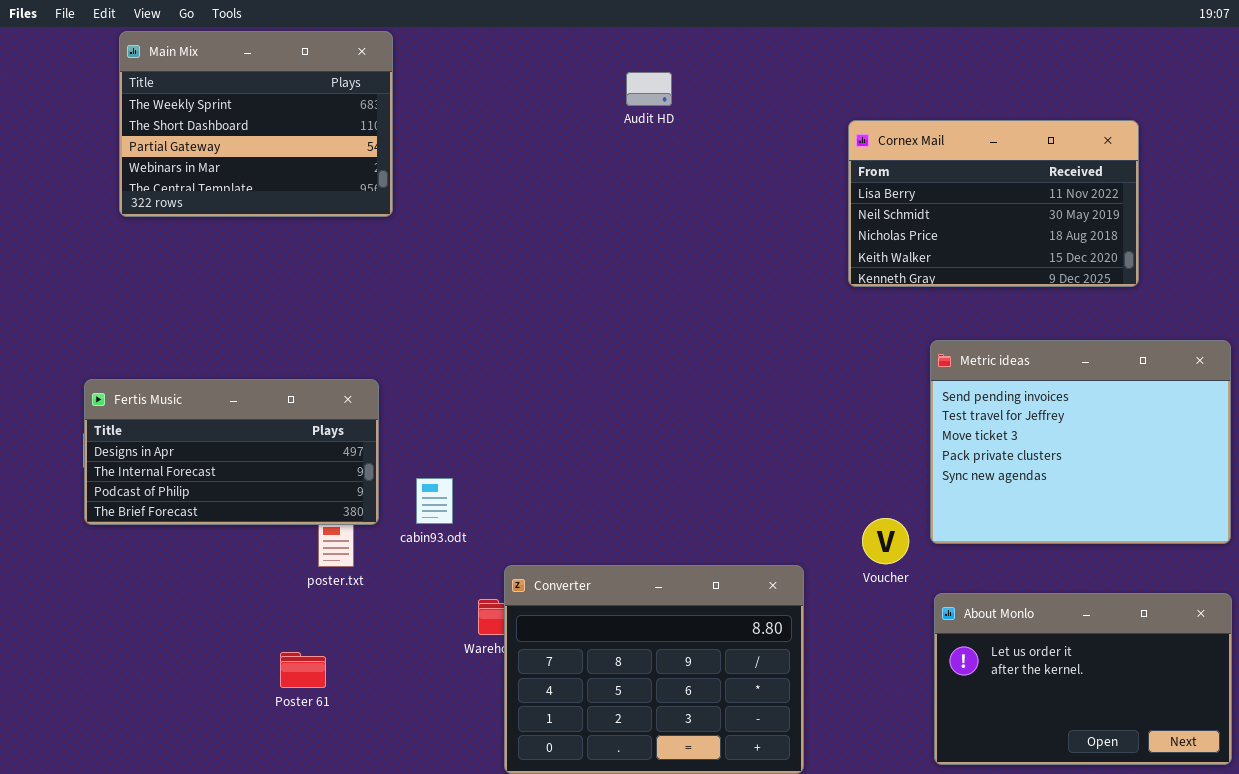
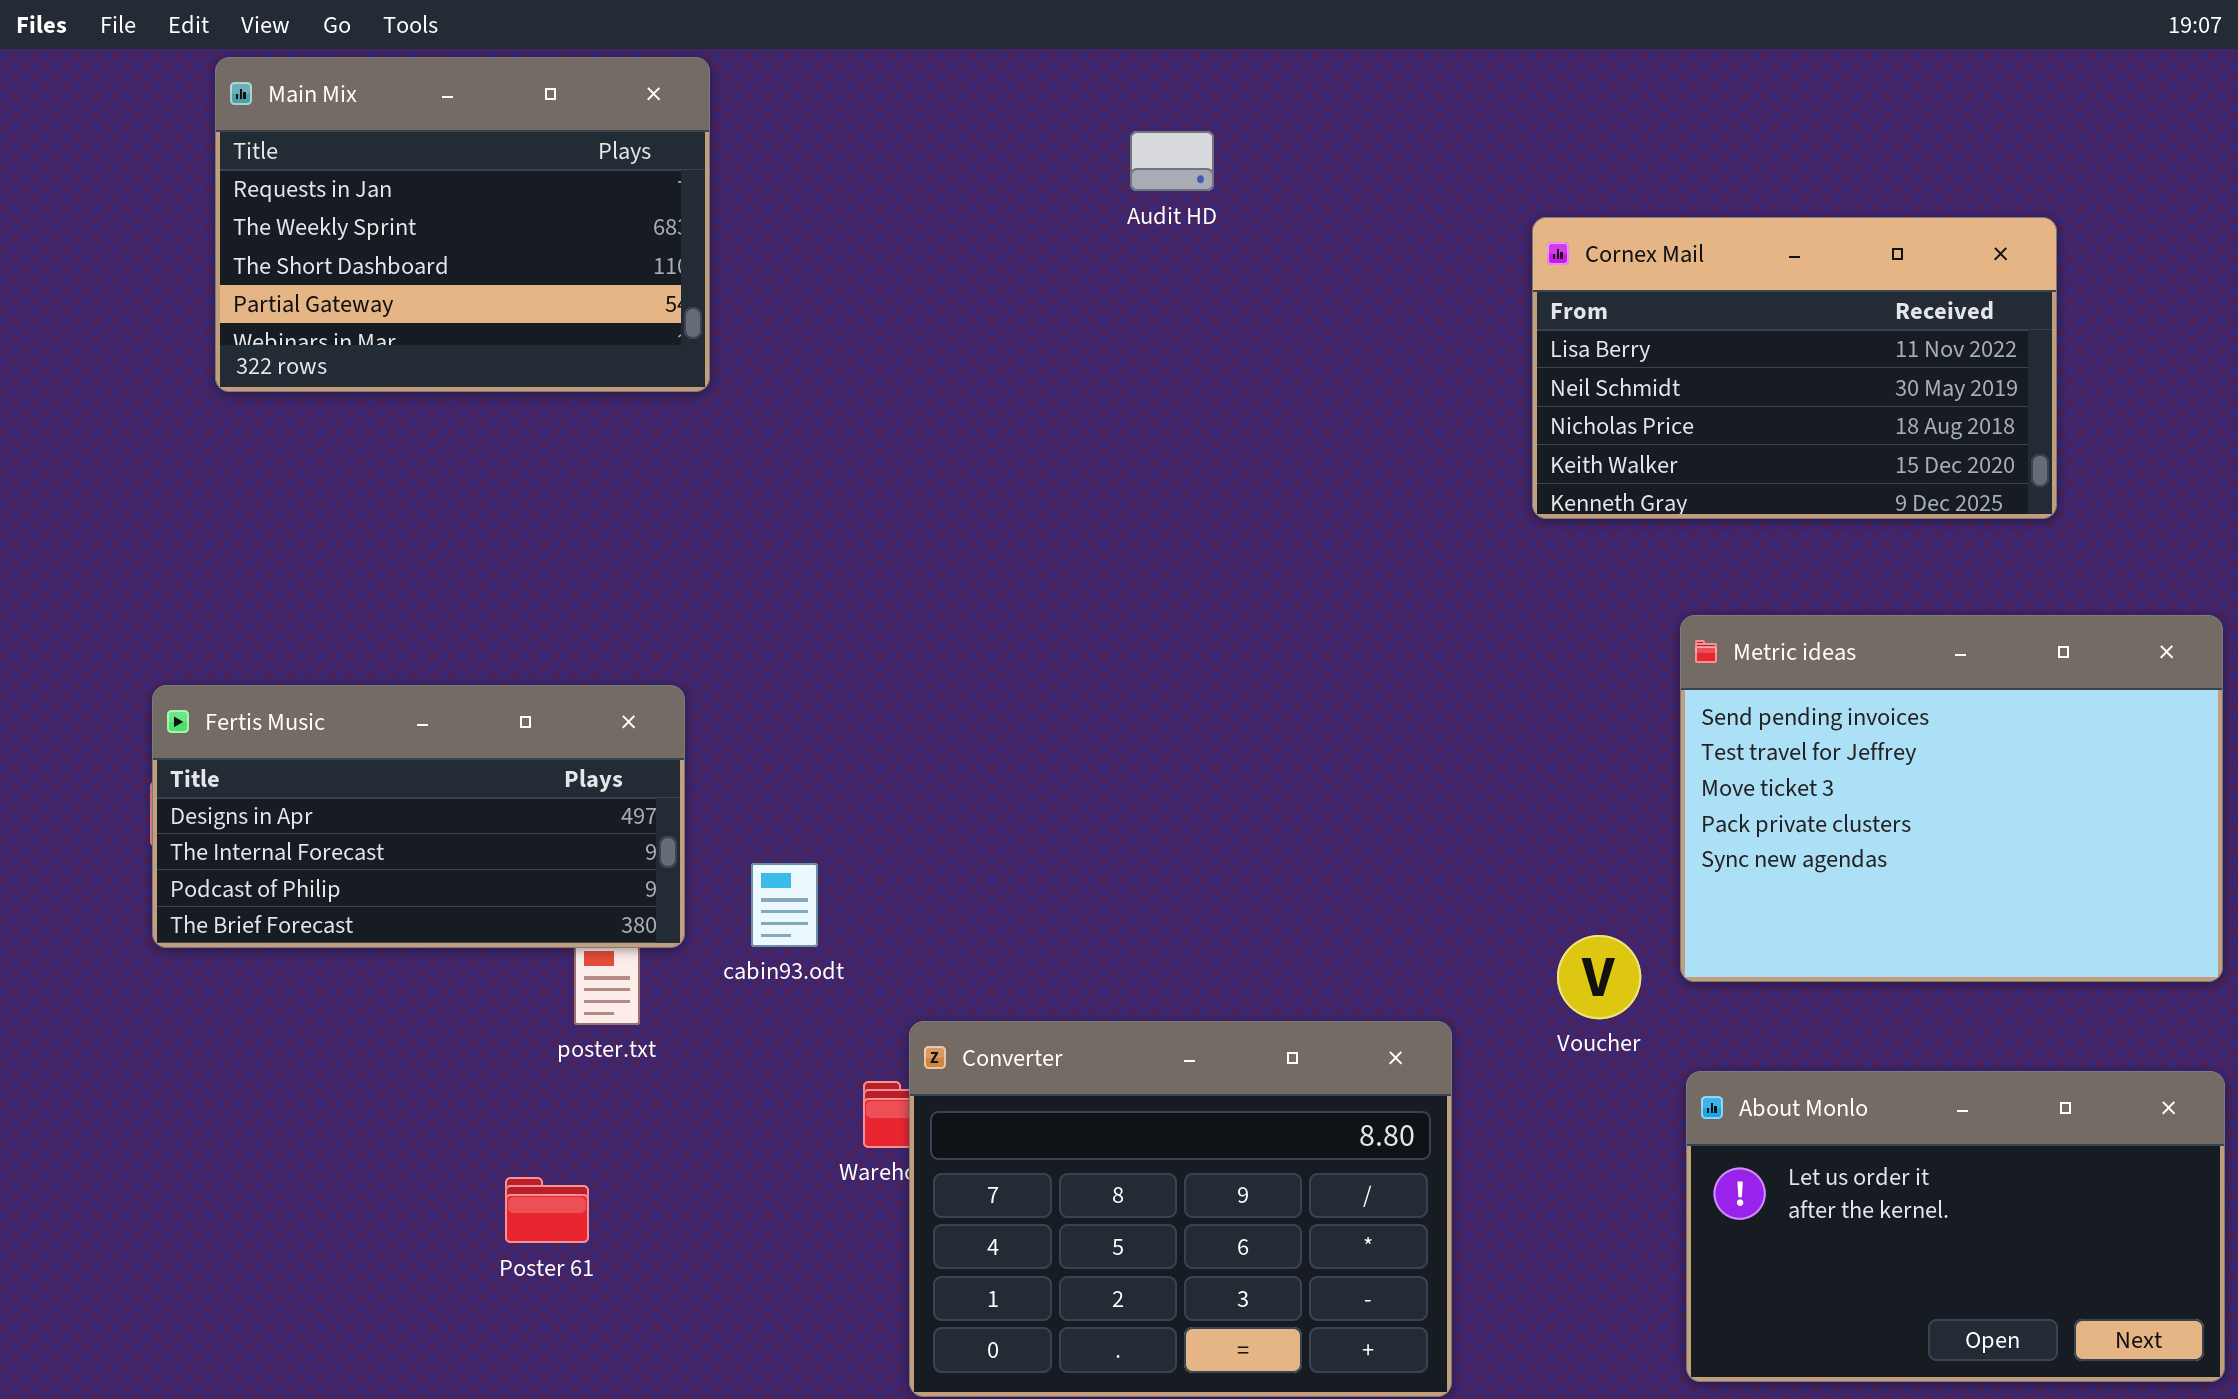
Main Mix: [119,31,393,217] -> [215,57,710,392], scrolled up 1 row

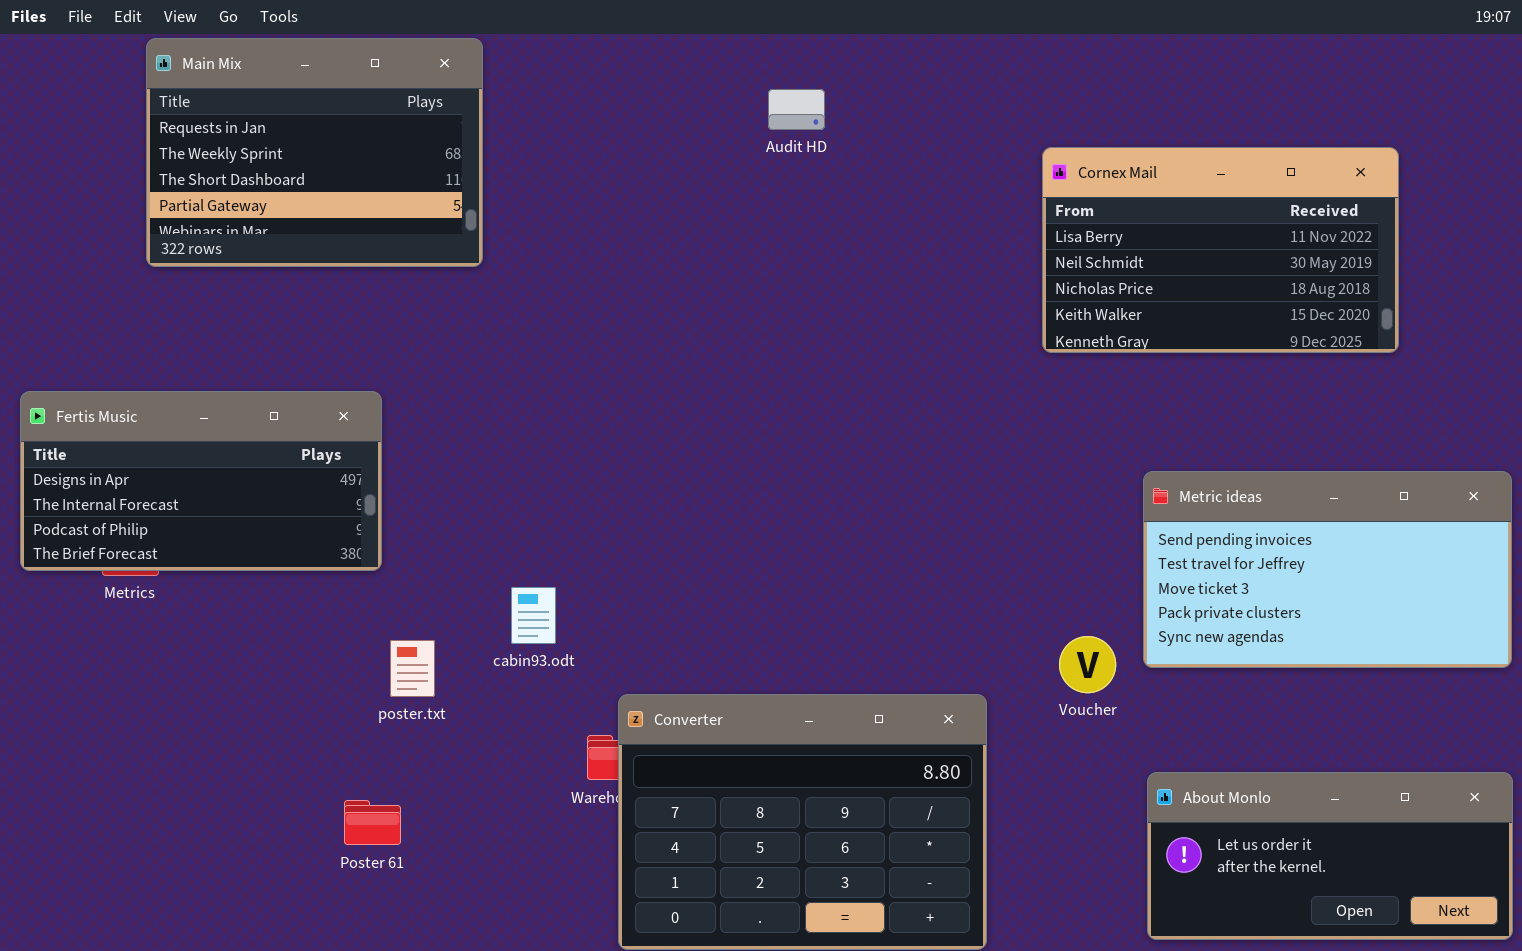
Metric ideas: [1680,615,2223,982] -> [1143,471,1512,668], resized
Fertis Music: [152,685,685,948] -> [20,391,382,571], moved
About Monlo: [1686,1071,2225,1382] -> [1147,772,1513,940], resized

